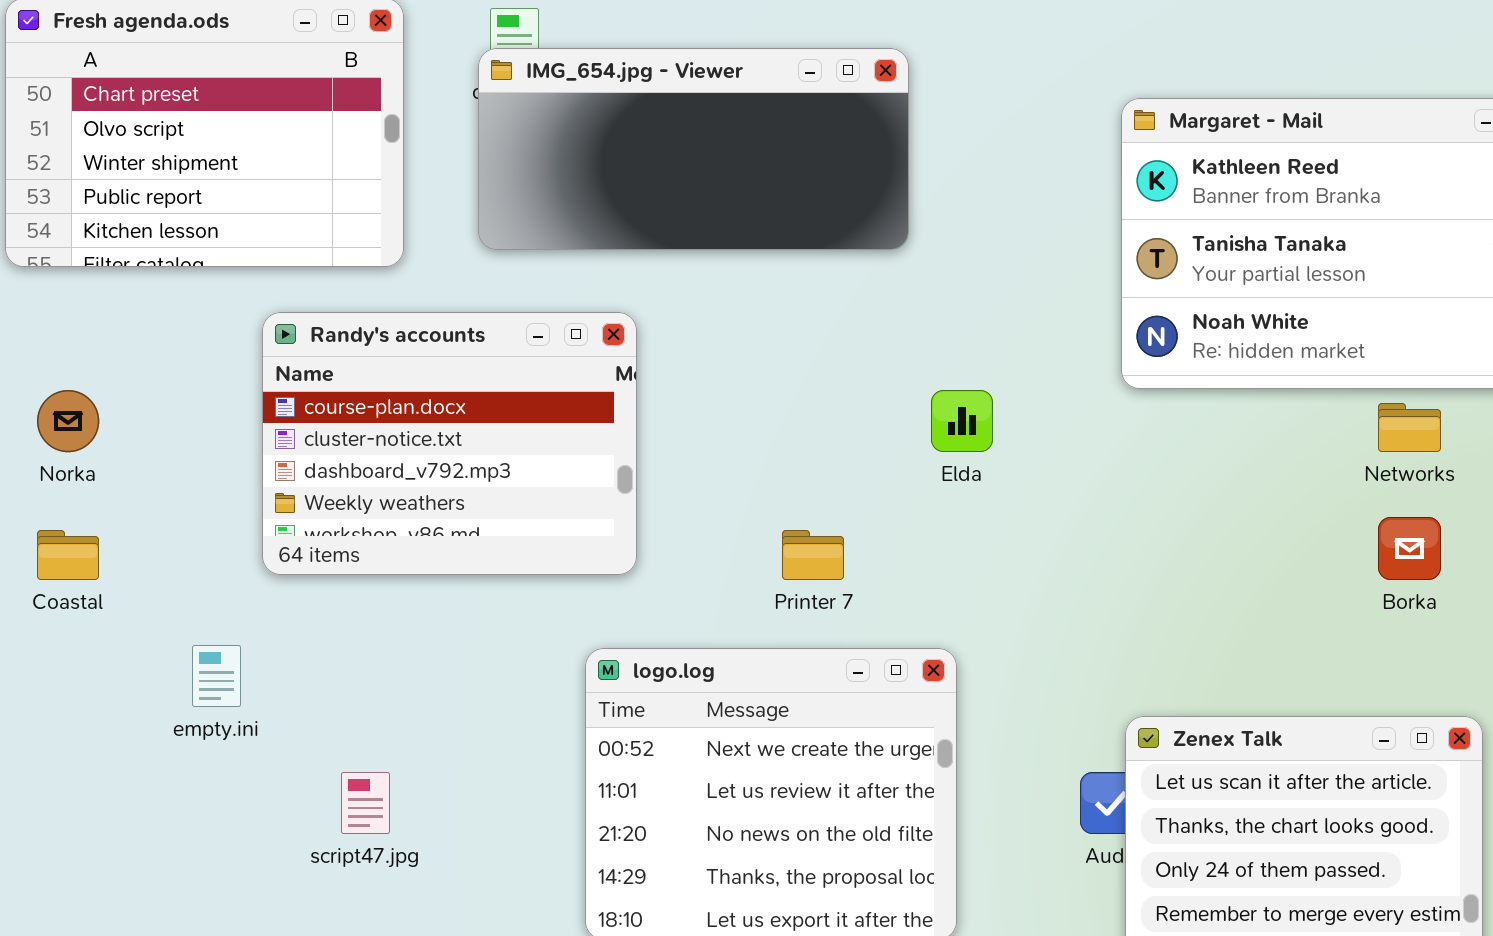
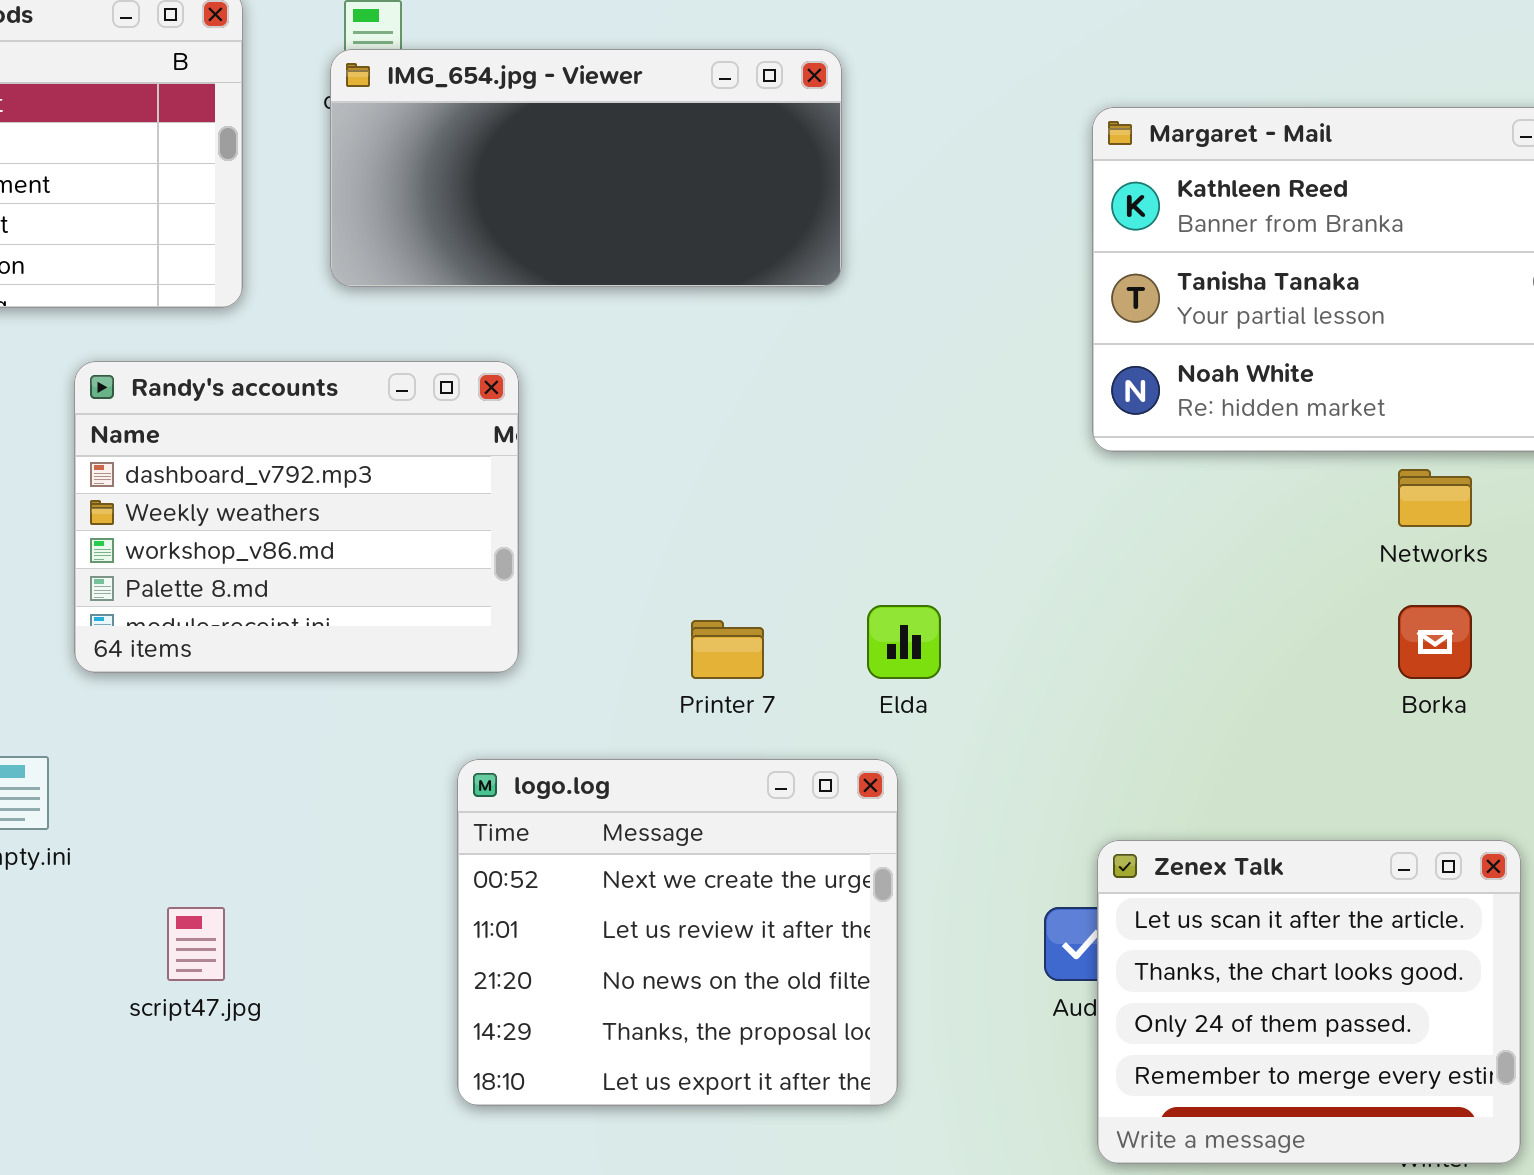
Randy's accounts: [262,312,637,575] -> [74,361,519,673], scrolled down 2 rows
Elda: [931,390,993,452] -> [867,605,941,679], moved

